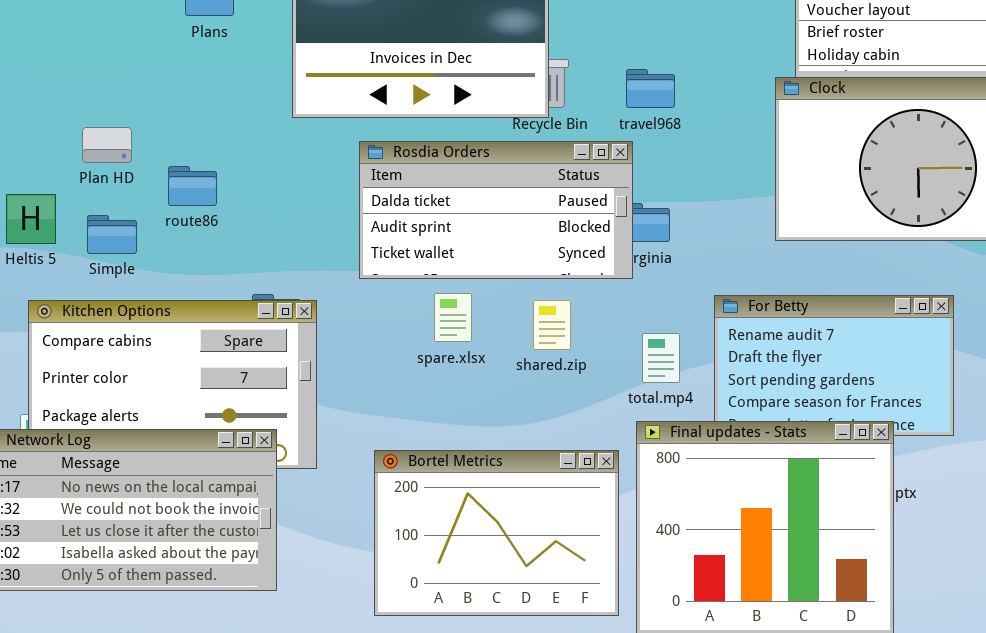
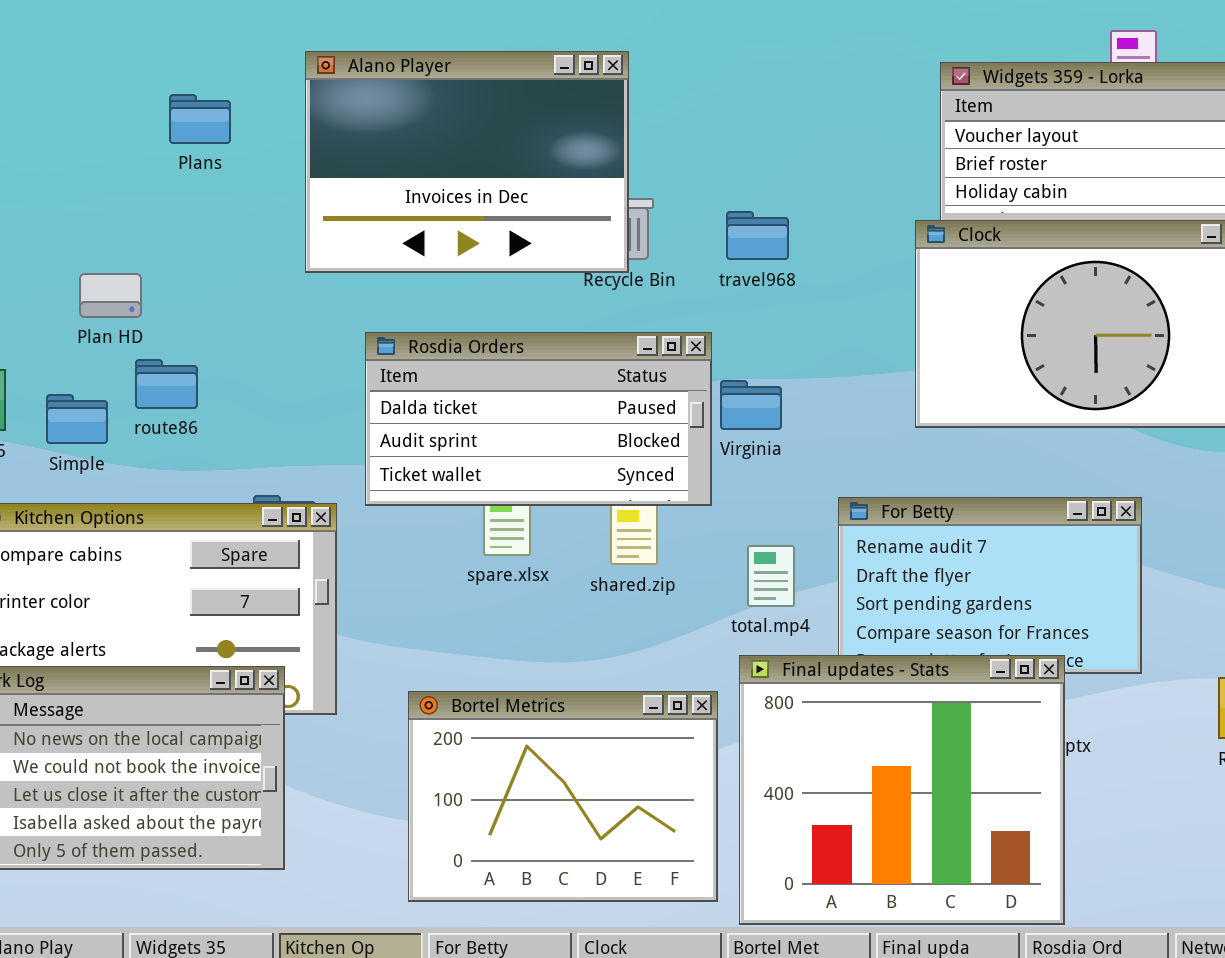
Plan HD: [82,127,132,163] -> [79,273,142,318], moved
Rosdia Orders: [359,141,633,279] -> [365,332,712,506], moved
route86: [168,166,217,206] -> [135,359,198,409], moved

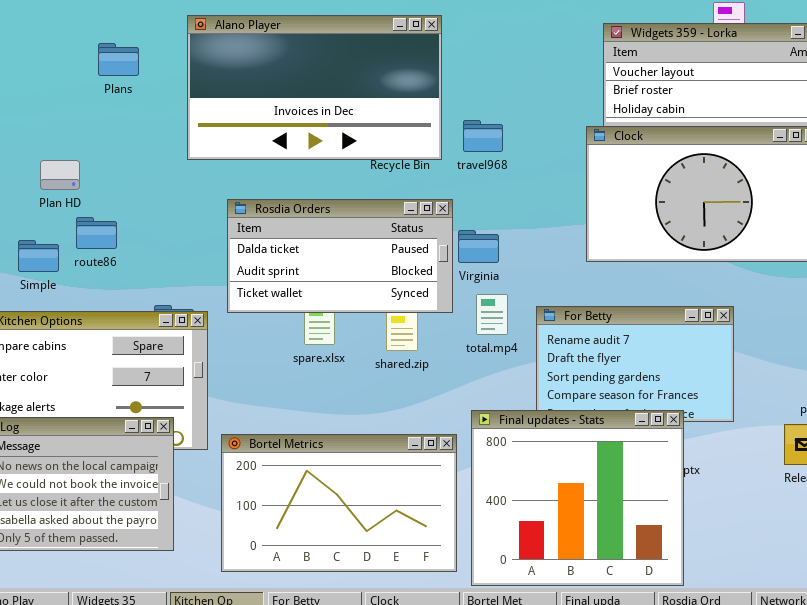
Alano Player: [305,51,629,273] -> [187,15,442,160], resized
total.mp4: [747,545,795,607] -> [476,294,508,335], moved
Bortel Metrics: [408,691,718,902] -> [221,434,457,572], resized

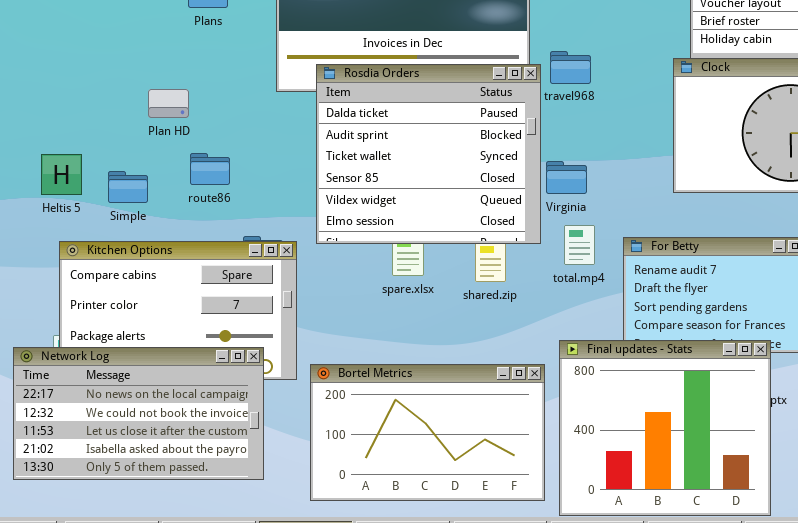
Plan HD: [40,160,80,190] -> [148,89,189,118], moved
Rosdia Orders: [227,199,453,313] -> [316,64,541,244], resized
route86: [76,217,117,249] -> [190,153,230,185], moved

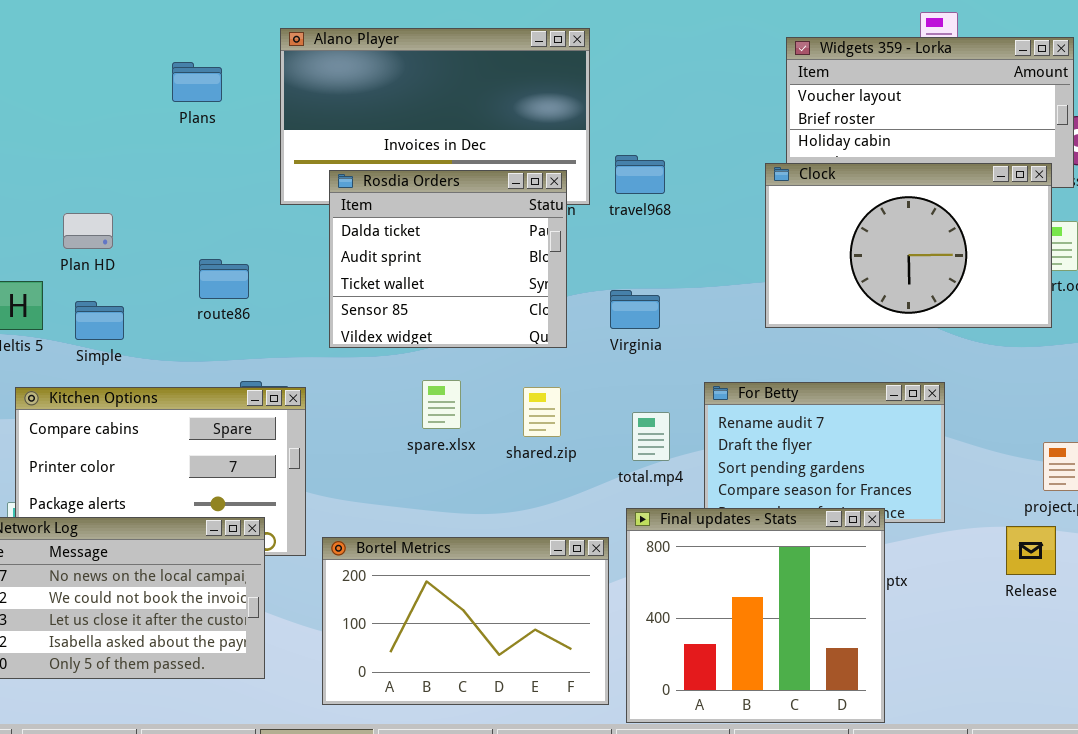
Rosdia Orders: [316,64,541,244] -> [329,170,567,348], resized
Plan HD: [148,89,189,118] -> [63,213,113,249], moved
route86: [190,153,230,185] -> [199,259,249,299], moved
total.mp4: [564,225,595,265] -> [632,412,670,461], moved

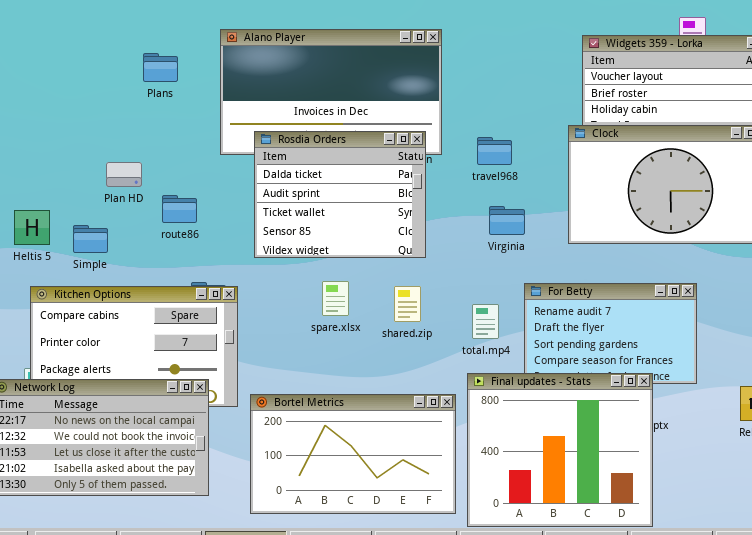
travel968: [615,155,665,194] -> [477,137,512,165], moved
Plan HD: [63,213,113,249] -> [106,162,142,187], moved
Virginia: [610,290,660,329] -> [489,206,525,235], moved

